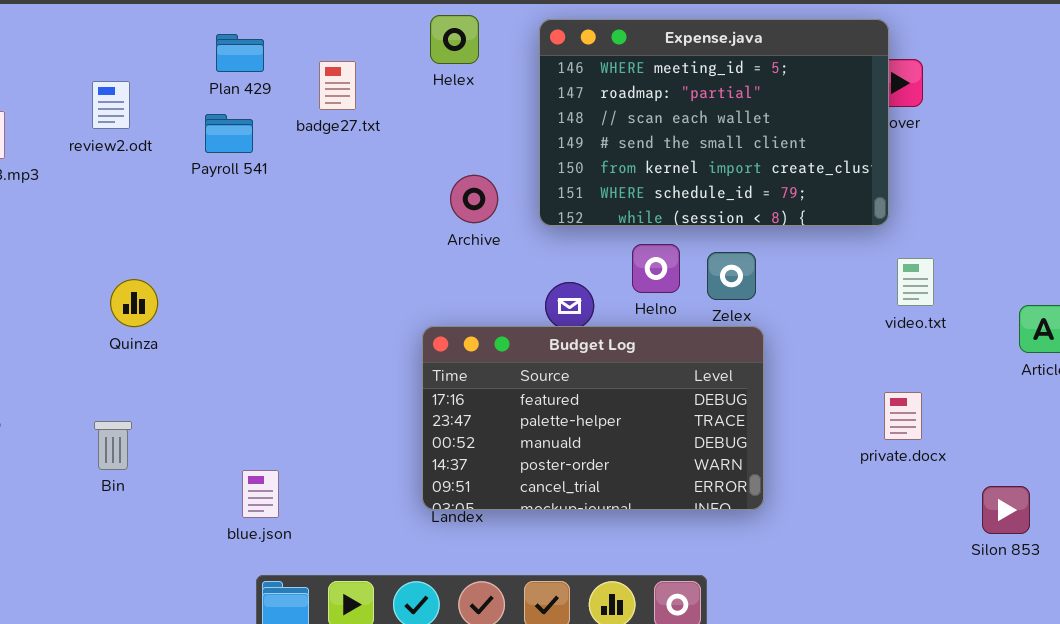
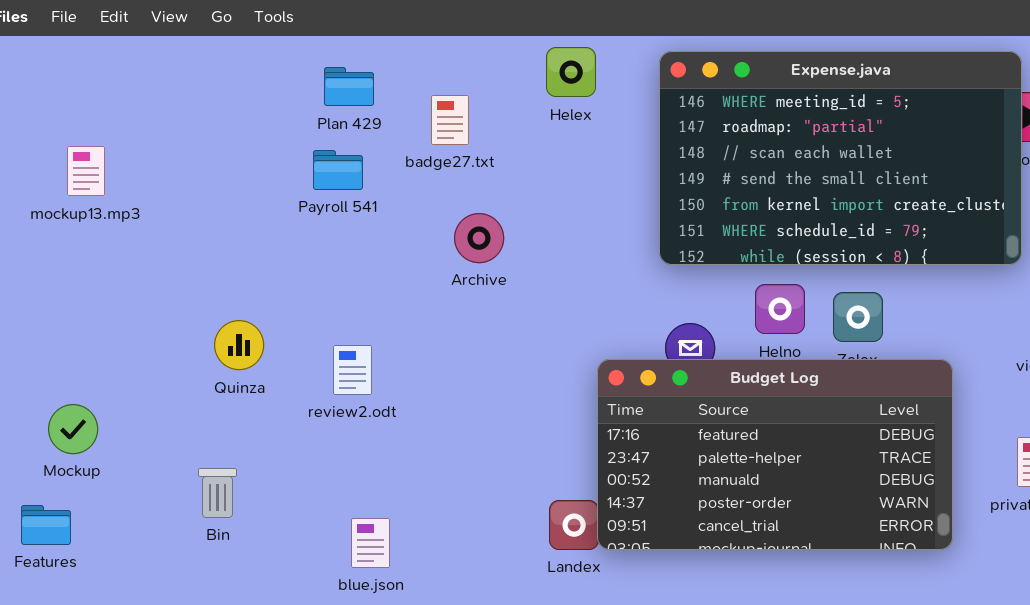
review2.odt: [92,81,130,129] -> [333,345,372,395], moved
Archive: [450,175,498,223] -> [454,213,504,263], moved
Budget Log: [422,326,764,510] -> [597,359,953,550], moved

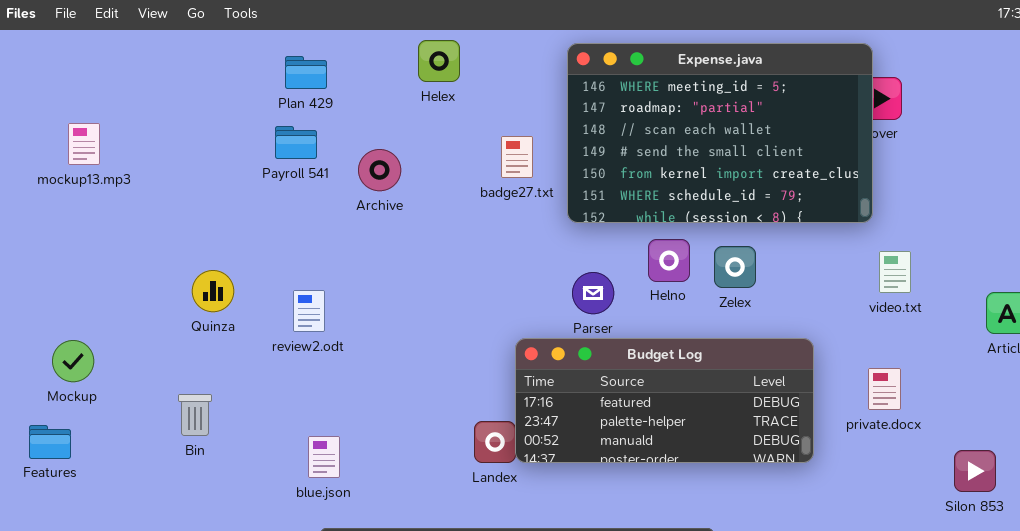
Helex: [546,47,596,97] -> [418,40,460,82], moved
badge27.txt: [431,95,469,145] -> [501,136,533,178], moved
Archive: [454,213,504,263] -> [358,149,401,191], moved
Budget Log: [597,359,953,550] -> [515,338,814,463], resized

